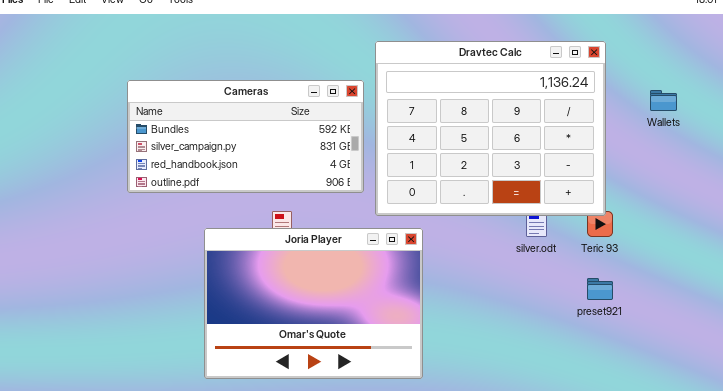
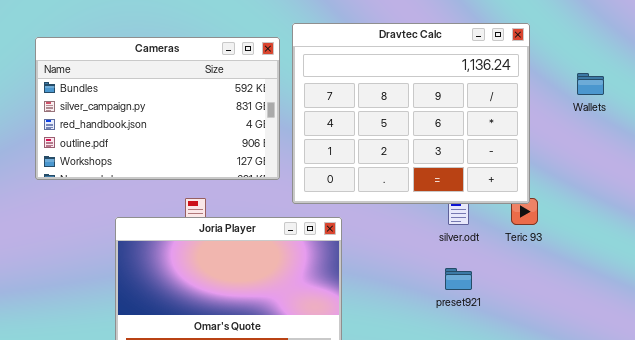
Cameras: [127,80,364,193] -> [35,37,280,180], resized
preset921: [587,278,613,300] -> [445,268,472,290], moved

